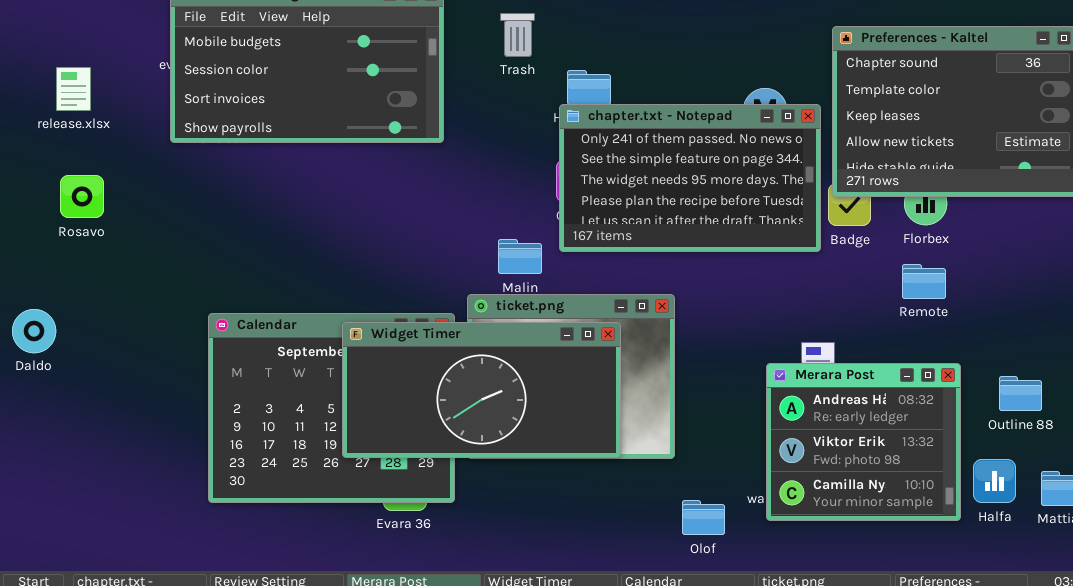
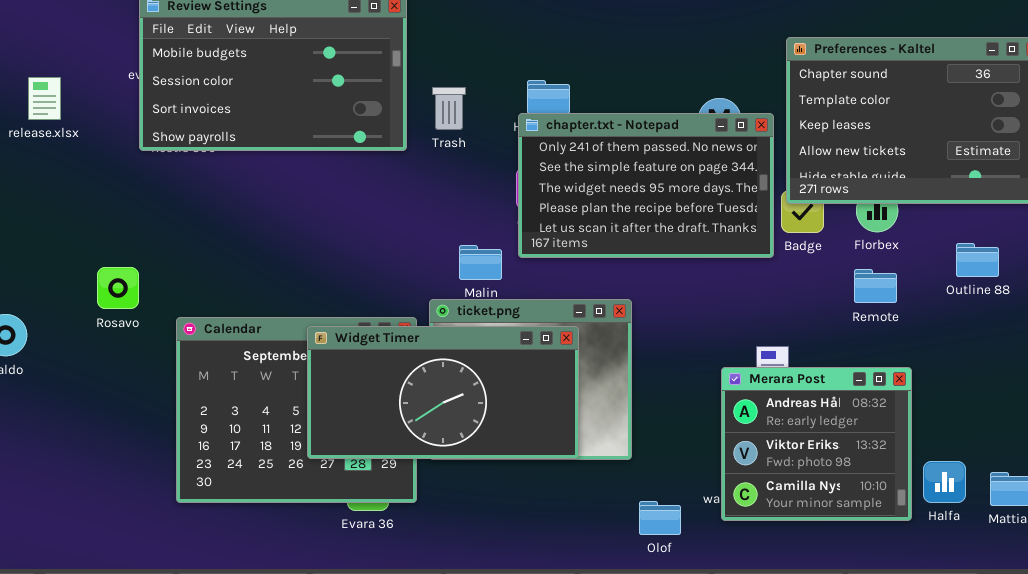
Trash: [500,13,535,57] -> [432,87,466,130], moved
Rosavo: [60,175,104,218] -> [97,267,139,309], moved
Outline 88: [999,376,1042,411] -> [956,243,999,277], moved

